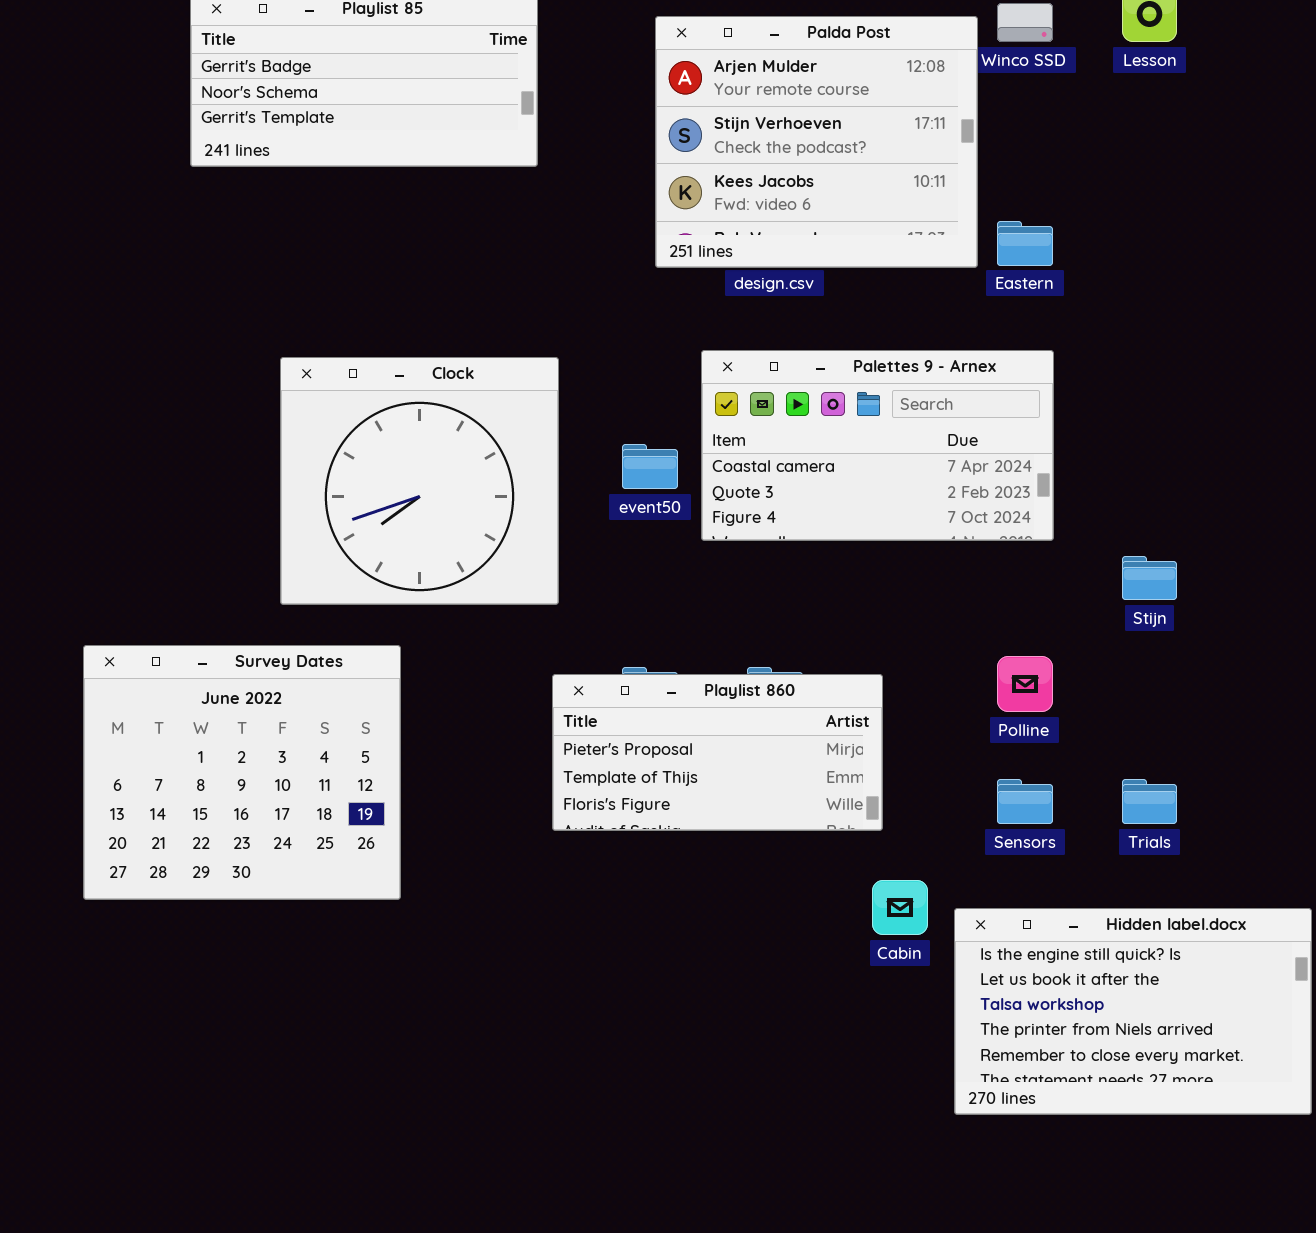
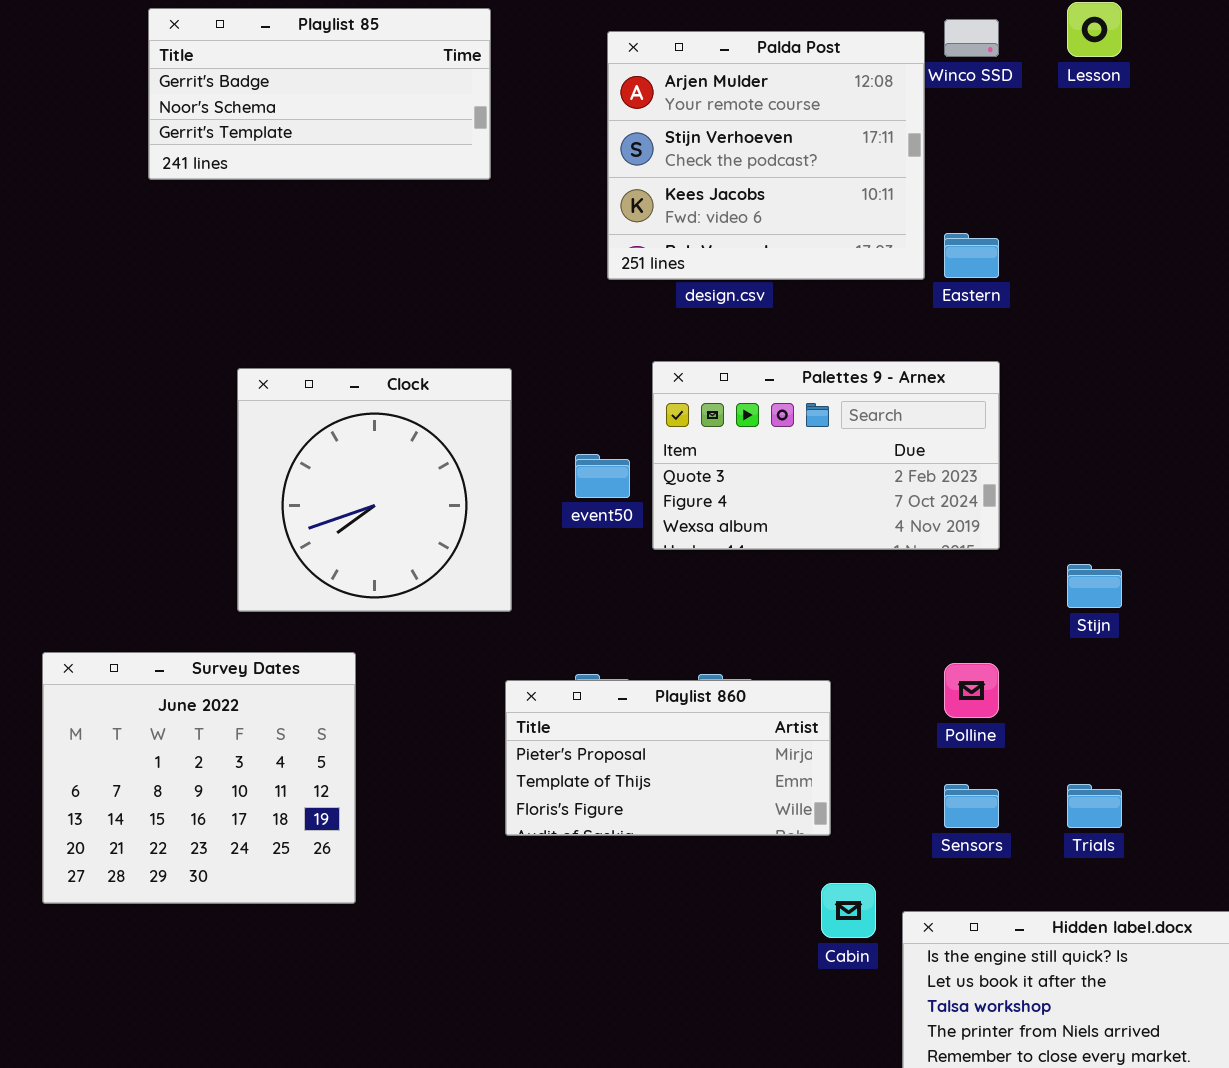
Palettes 9 - Arnex: [701,350,1054,541] -> [652,361,1000,550], scrolled down 1 row

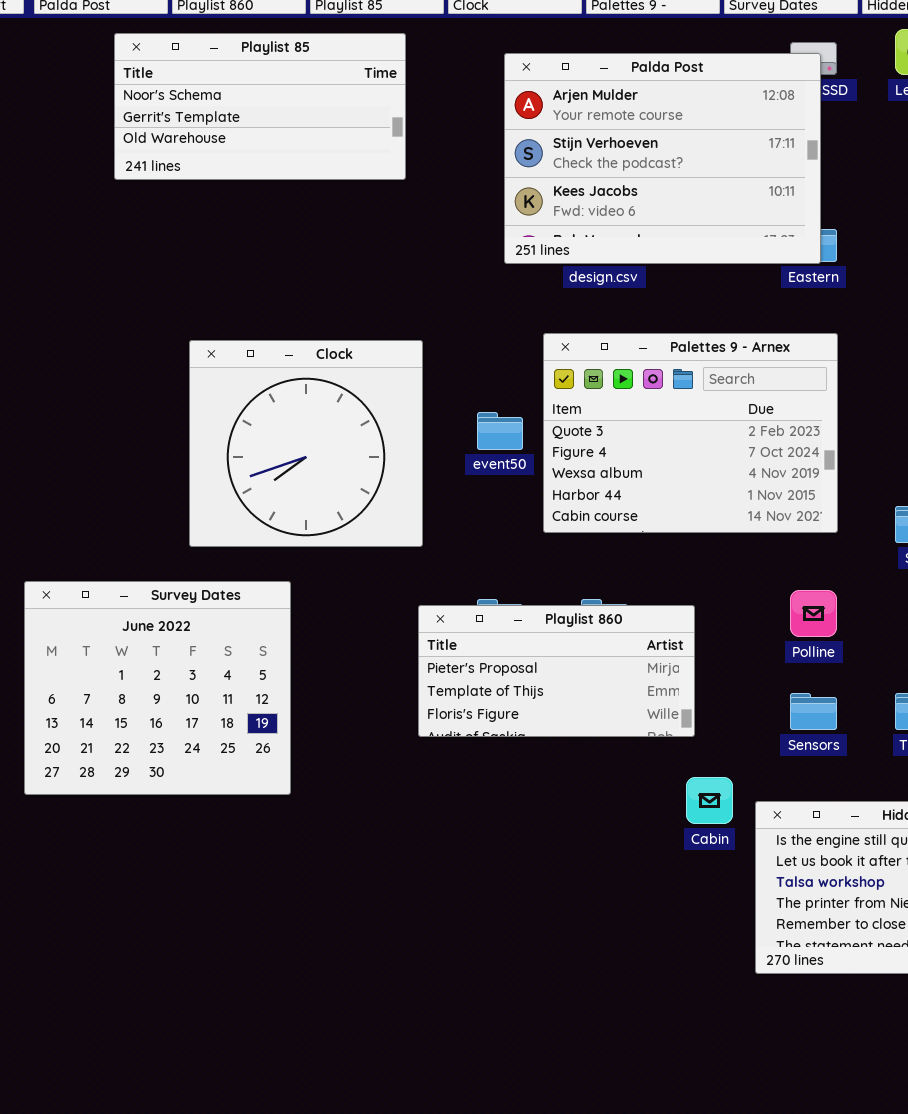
Playlist 85: [148,8,491,180] -> [114,33,406,180], scrolled down 1 row
Palda Post: [607,31,925,280] -> [504,53,821,264], resized
Palettes 9 - Arnex: [652,361,1000,550] -> [543,333,838,533], resized

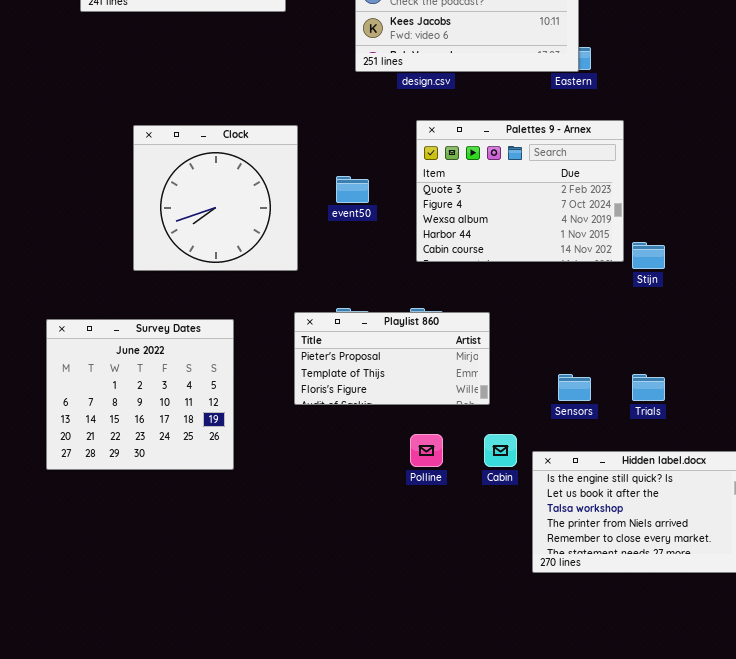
Palettes 9 - Arnex: [543,333,838,533] -> [416,120,624,262], moved
Survey Dates: [24,581,291,795] -> [46,319,234,470], moved
Polline: [790,590,837,637] -> [410,434,443,467], moved

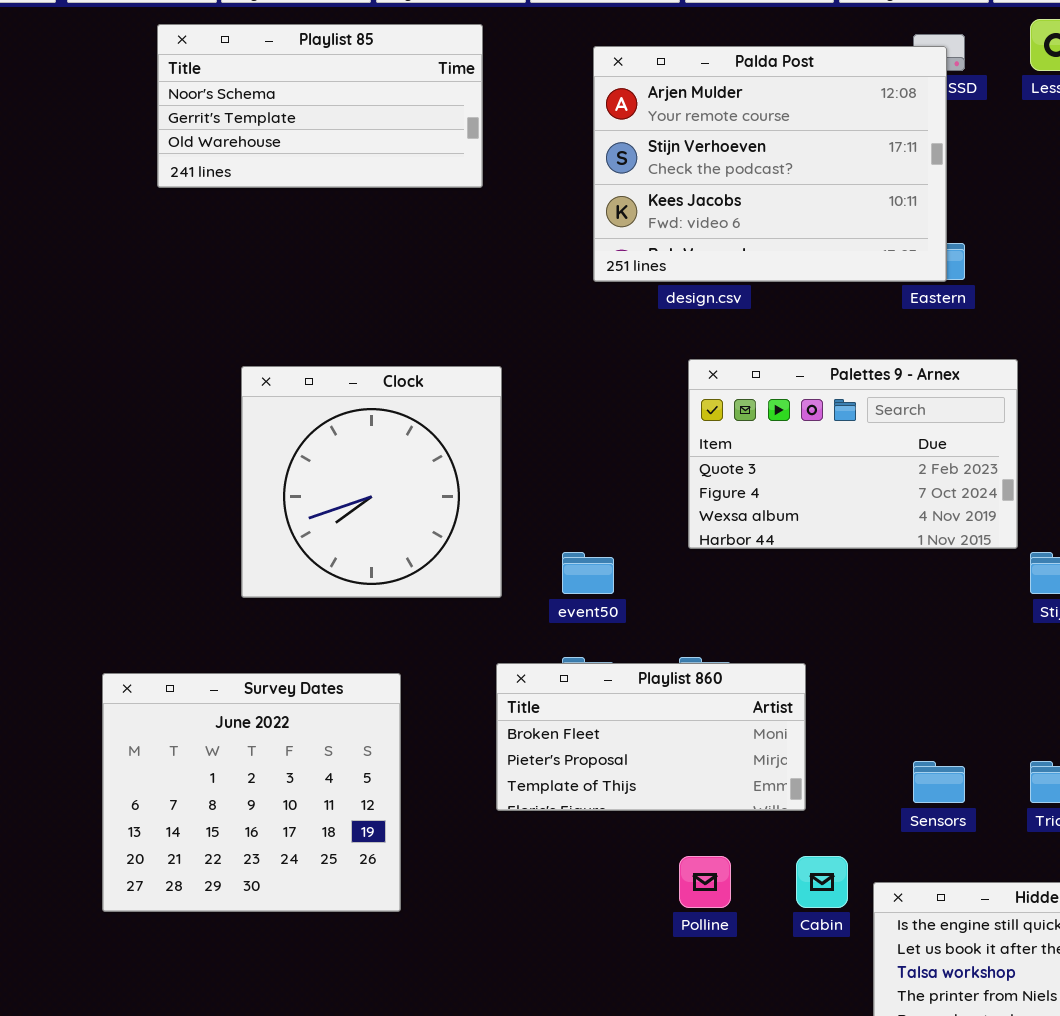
Palettes 9 - Arnex: [416,120,624,262] -> [688,359,1018,549], resized
event50: [336,176,369,203] -> [562,552,614,594], moved
Playlist 860: [294,312,490,405] -> [496,663,806,811], scrolled up 1 row

